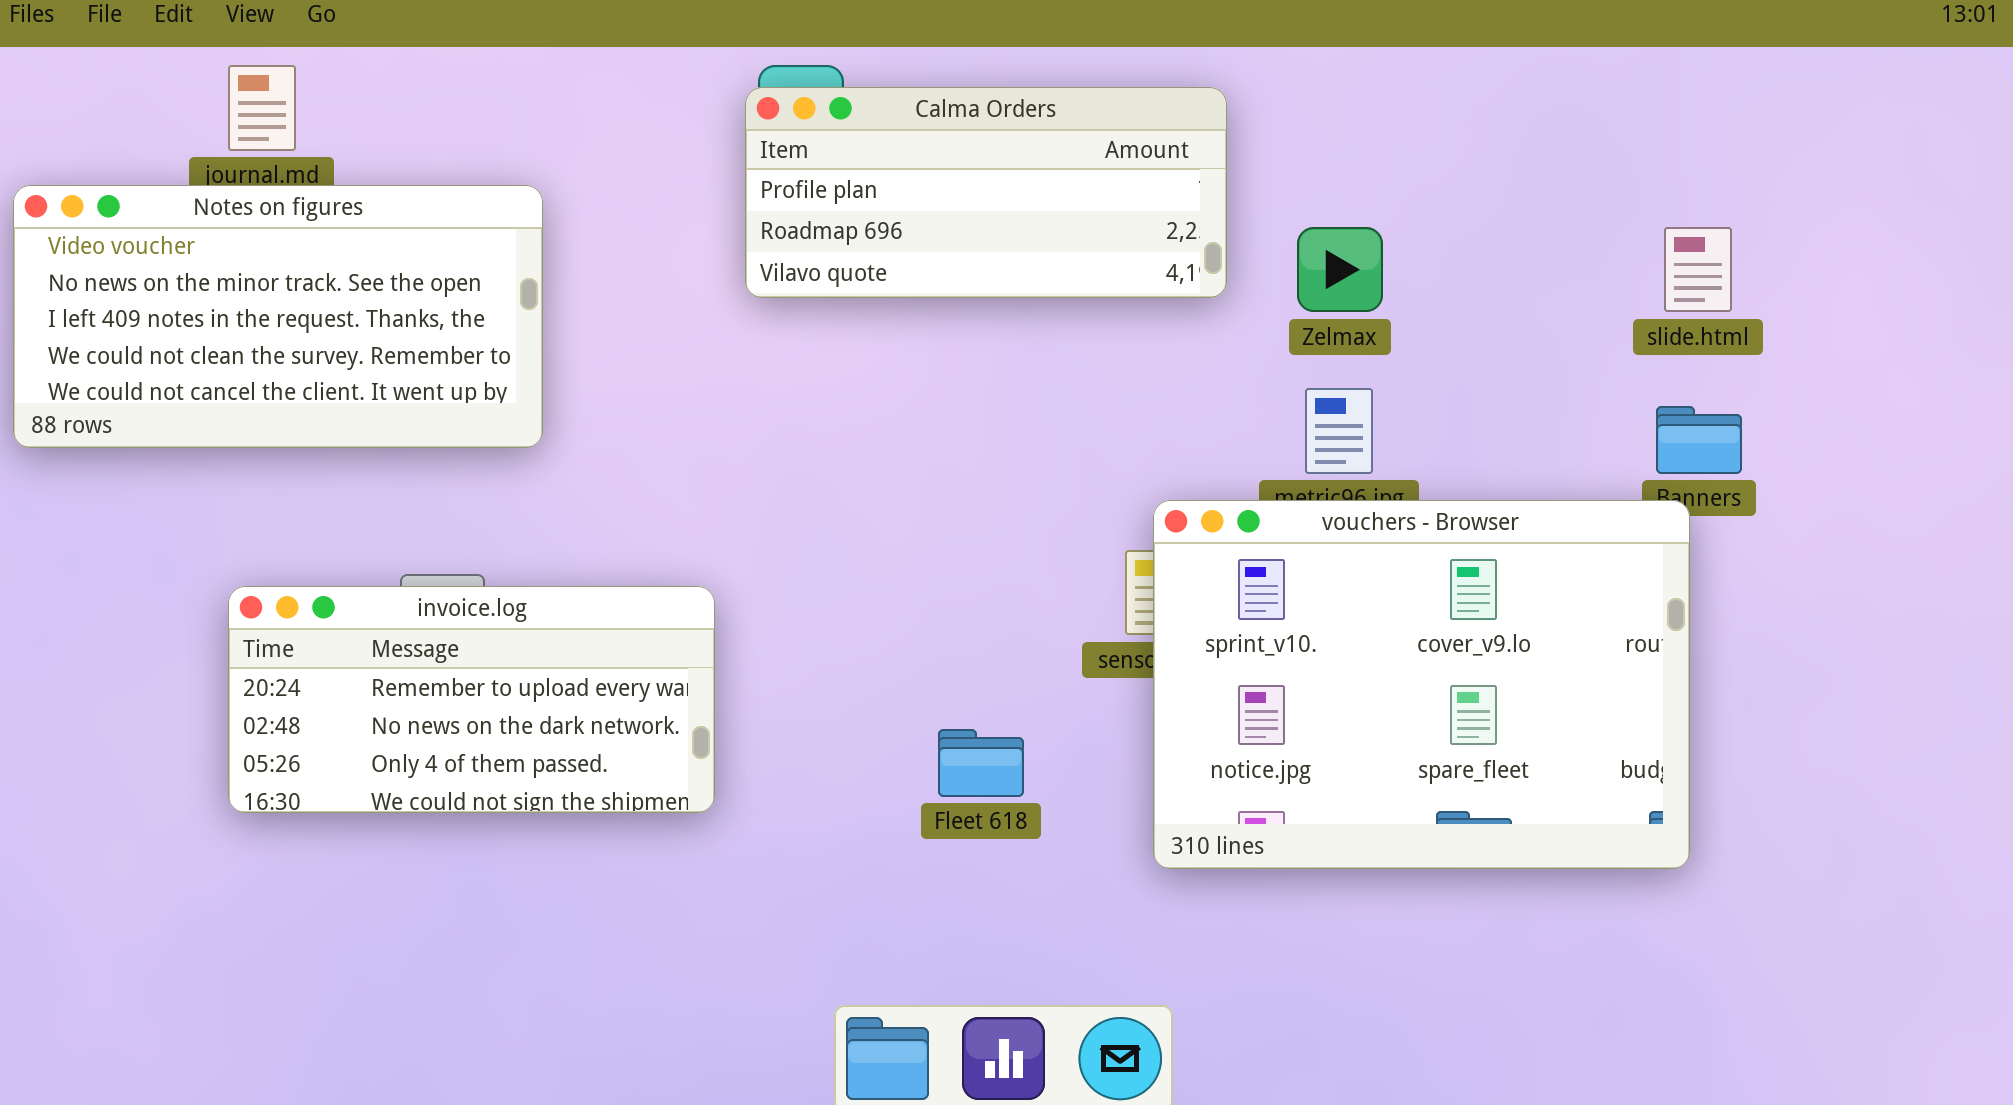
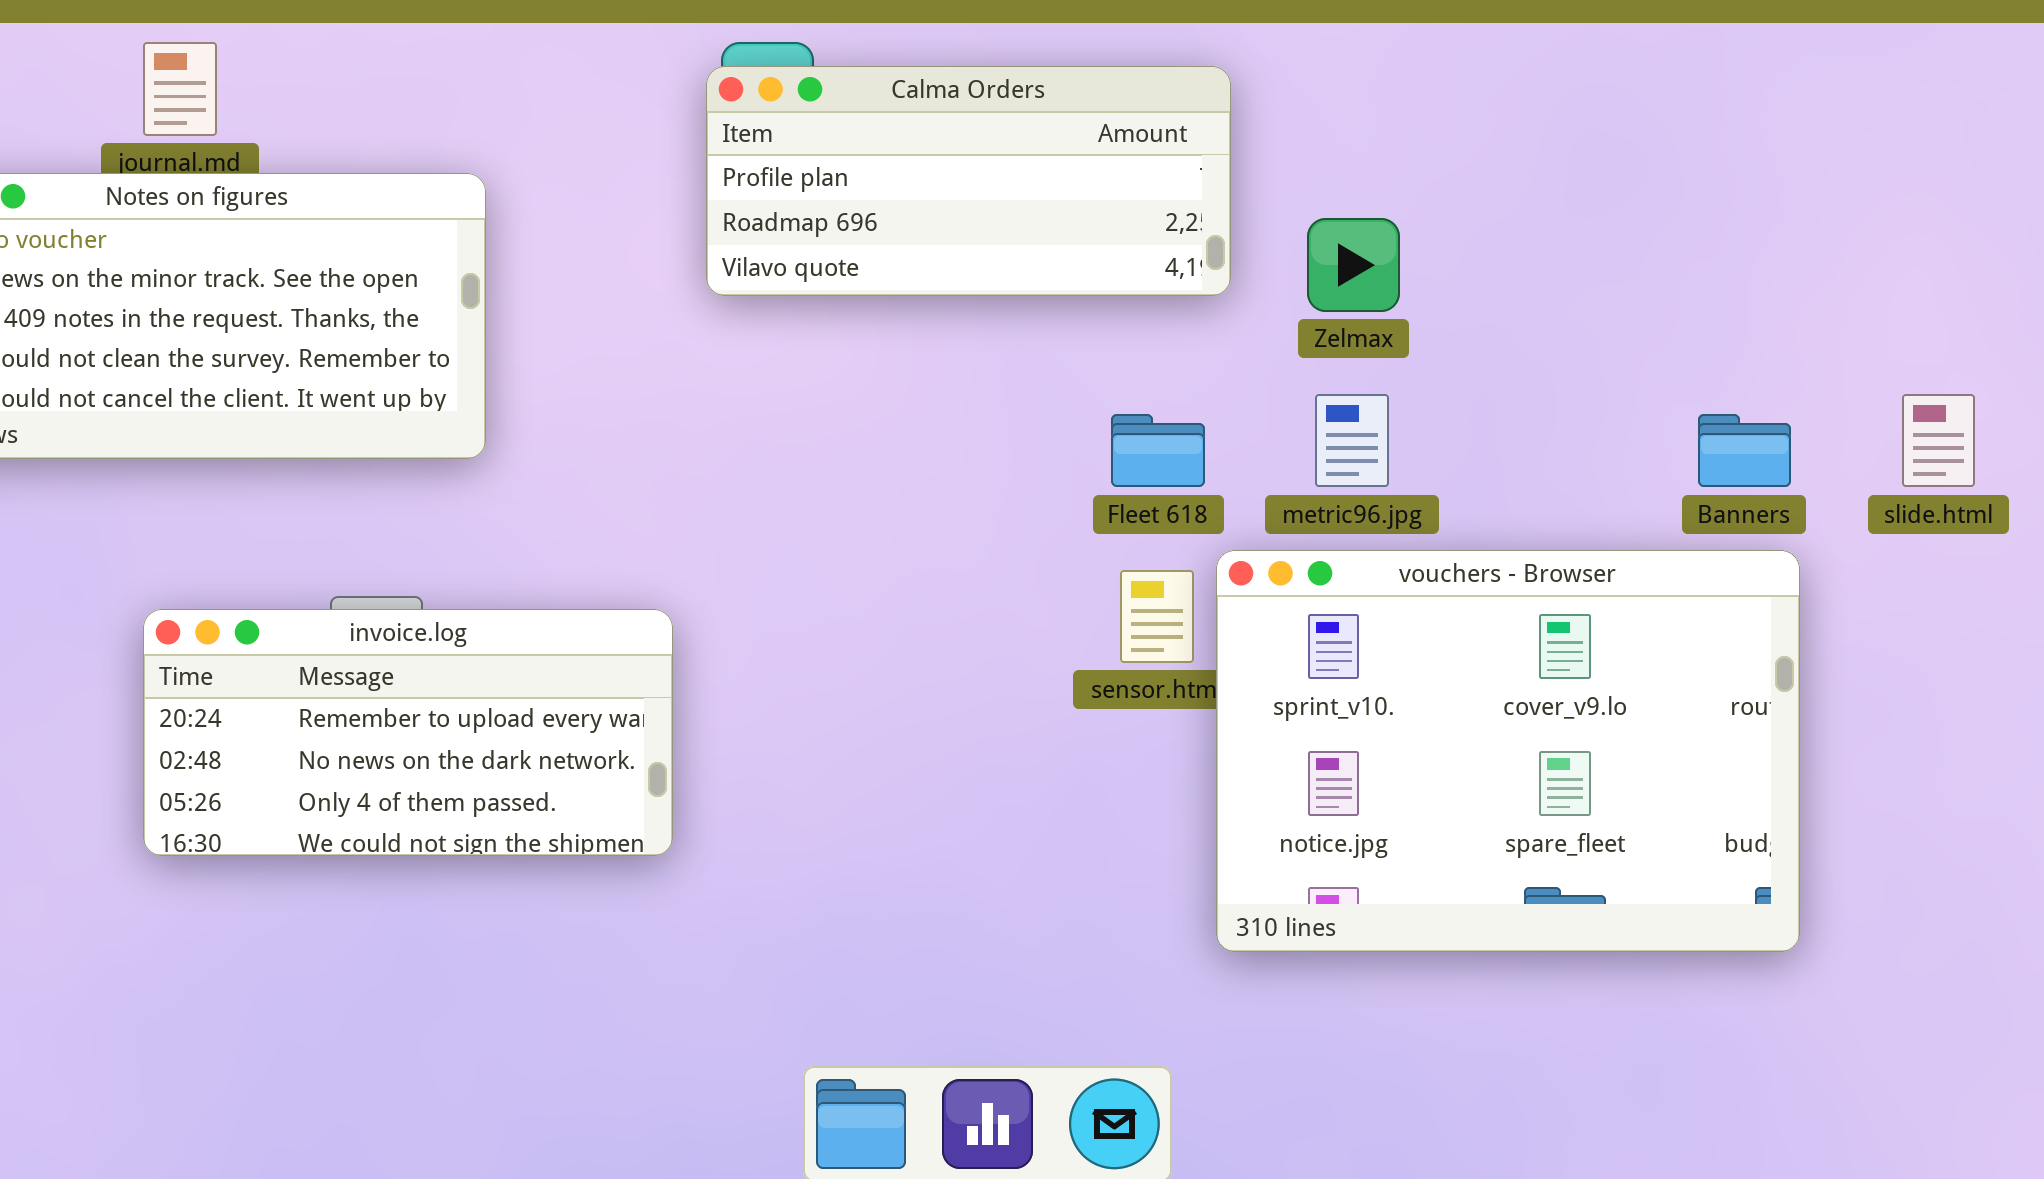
slide.html: [1664,227,1732,312] -> [1902,394,1975,487], moved
vouchers - Browser: [1153,500,1690,869] -> [1216,550,1800,952], moved
Fleet 618: [938,729,1024,797] -> [1111,414,1205,487], moved

